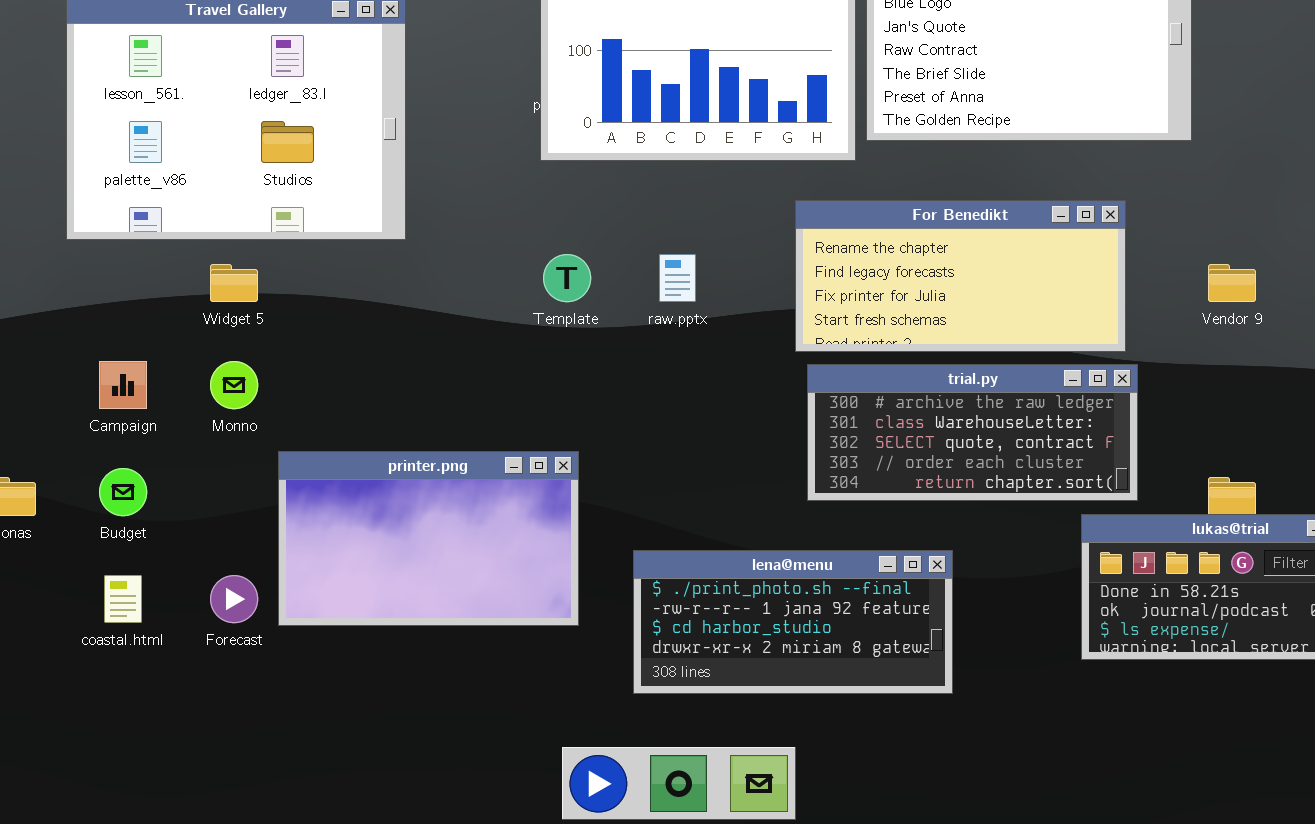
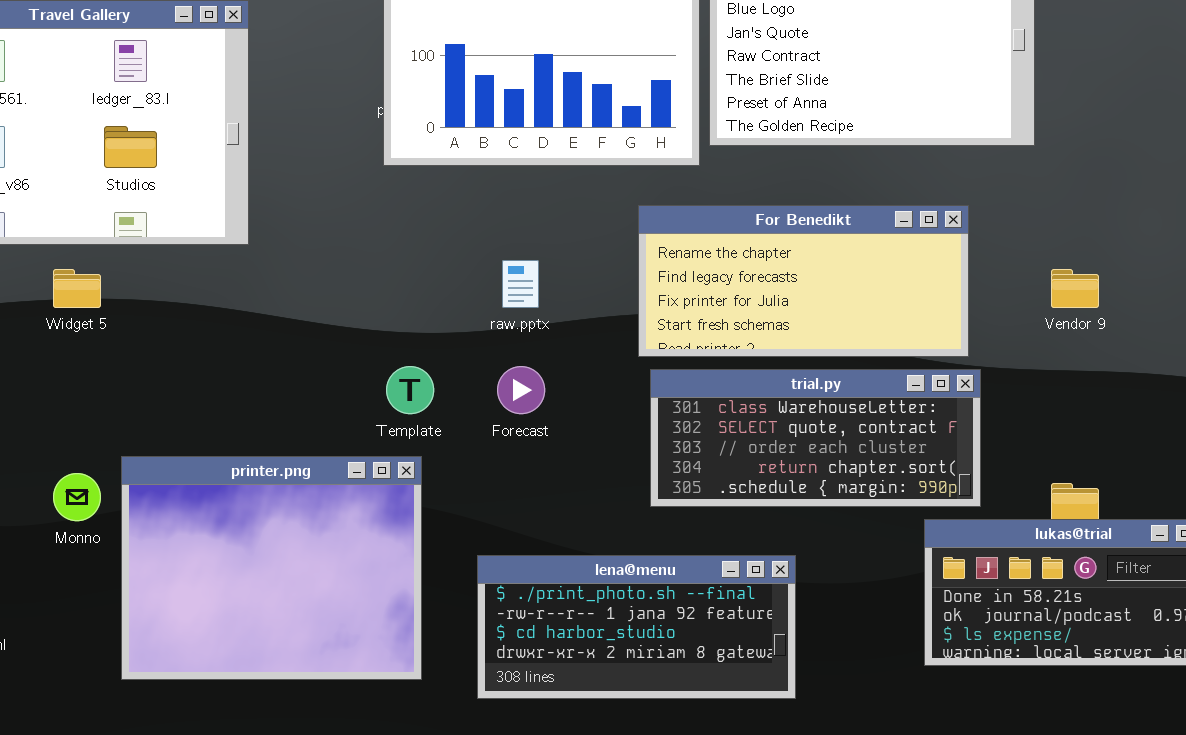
Template: [543,254,591,302] -> [386,366,434,414], moved
Monno: [210,361,258,409] -> [53,473,101,521], moved
trial.py: [807,364,1138,501] -> [650,369,981,507], scrolled down 1 row
printer.png: [278,451,579,626] -> [121,456,422,680], resized
Forecast: [210,575,258,623] -> [497,366,545,414], moved

